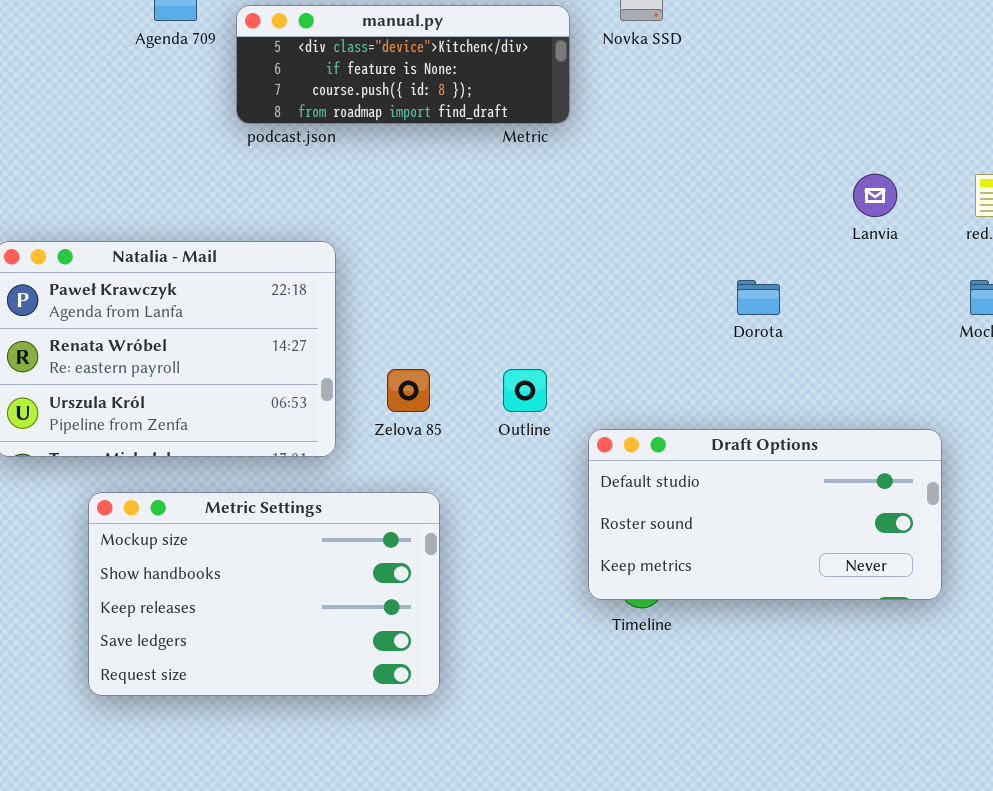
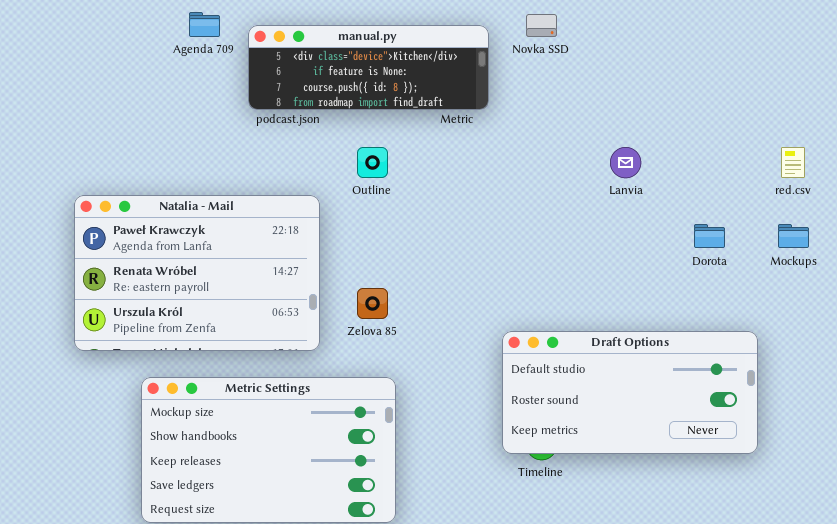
Lanvia: [853,174,897,217] -> [610,147,641,178], moved
Dorota: [737,280,780,315] -> [694,224,725,248], moved
Outline: [503,369,547,412] -> [357,147,388,178], moved

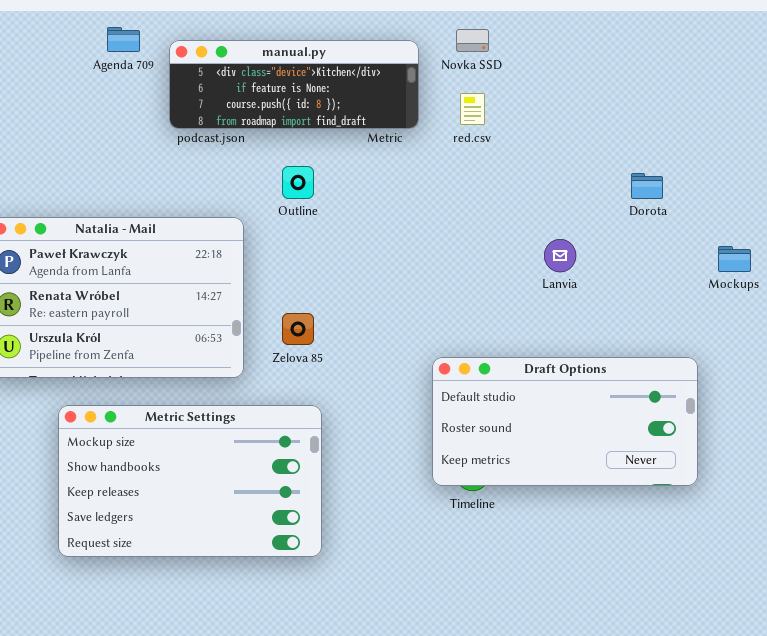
Lanvia: [610,147,641,178] -> [544,239,576,272], moved
red.csv: [781,147,805,178] -> [460,93,485,125], moved
Dorota: [694,224,725,248] -> [631,173,663,199], moved

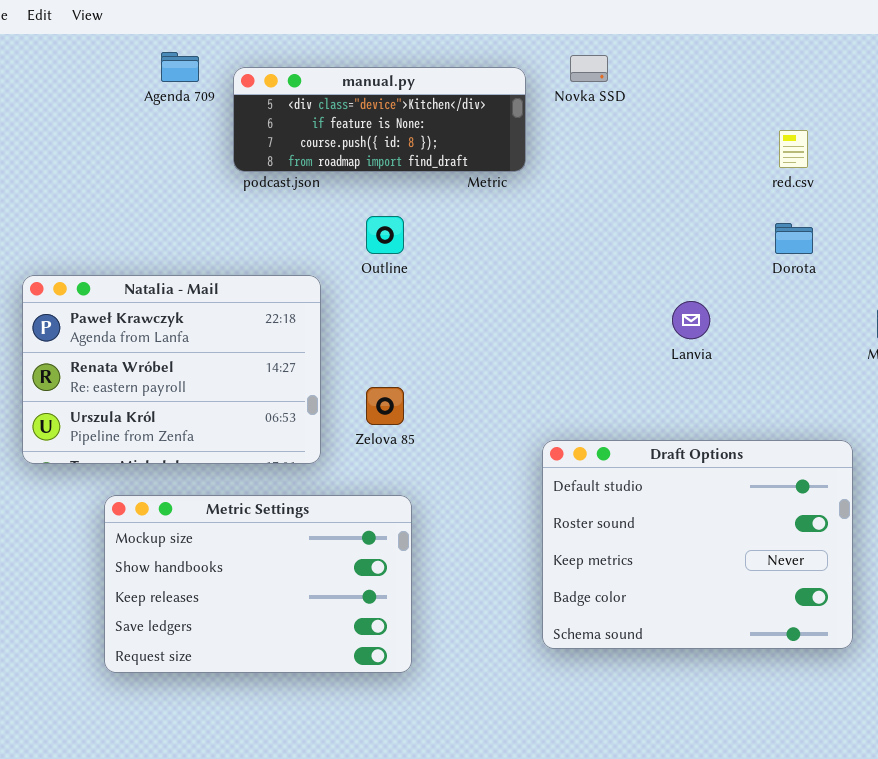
red.csv: [460,93,485,125] -> [779,130,808,168], moved
Draft Options: [432,357,698,486] -> [542,440,853,649], resized

